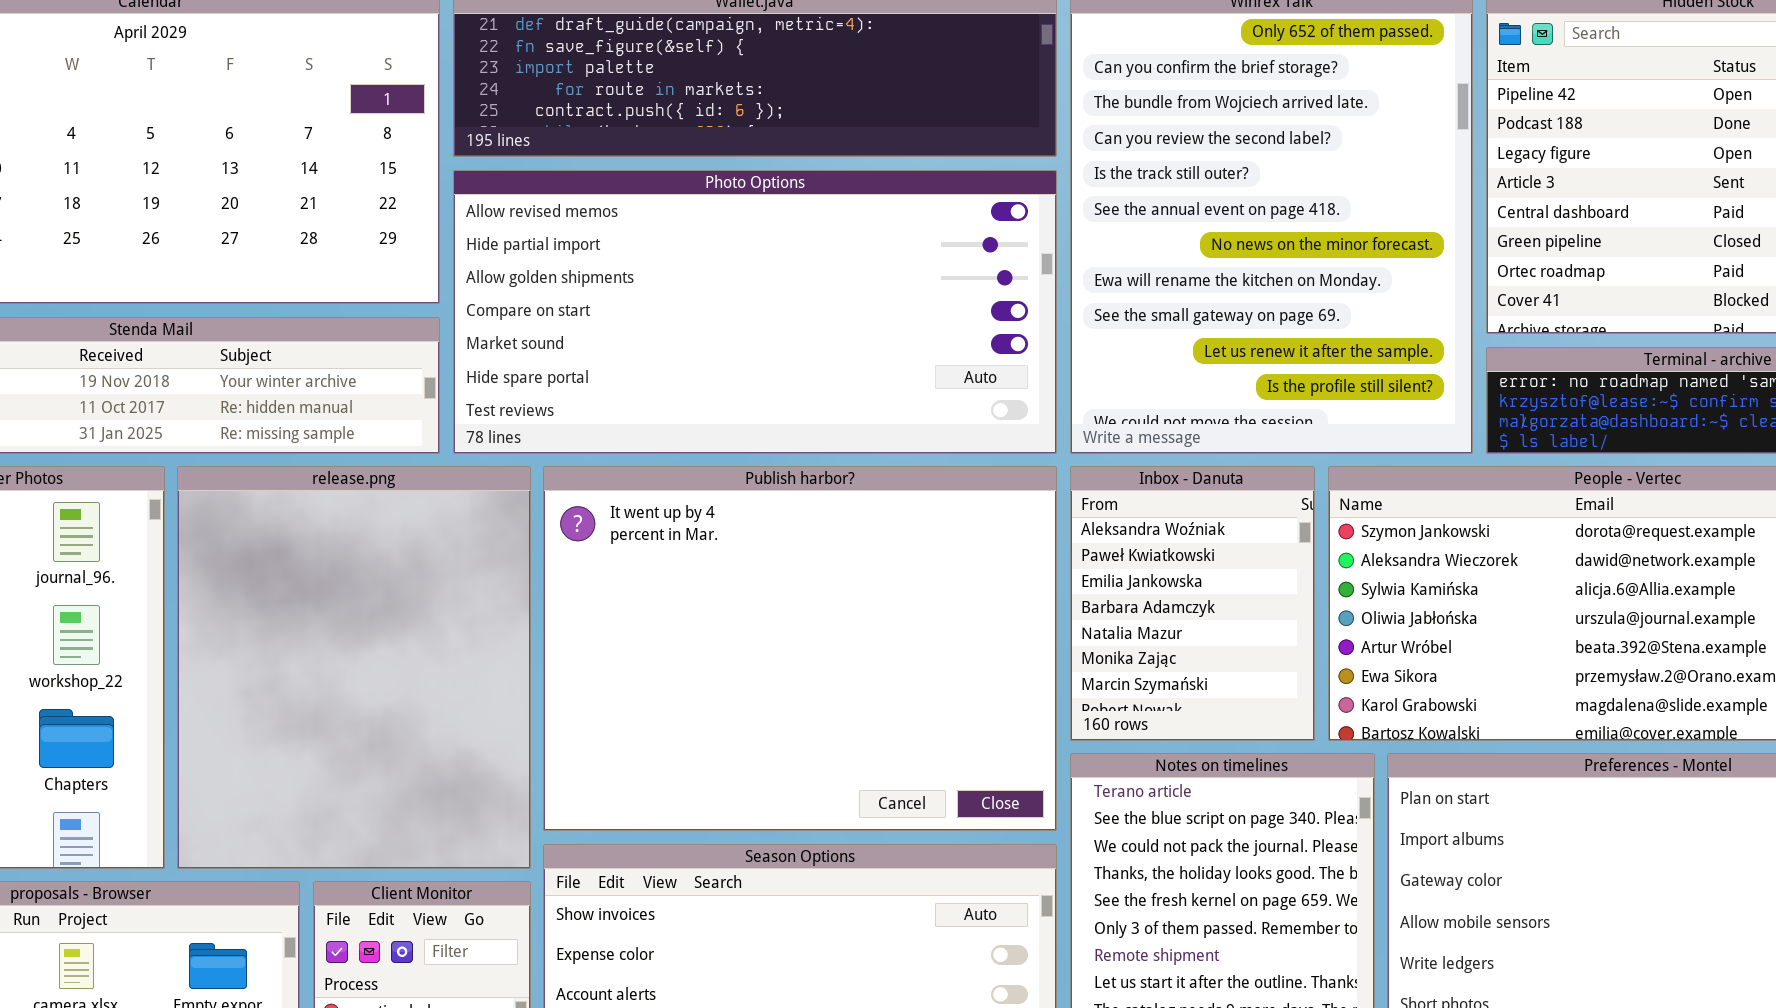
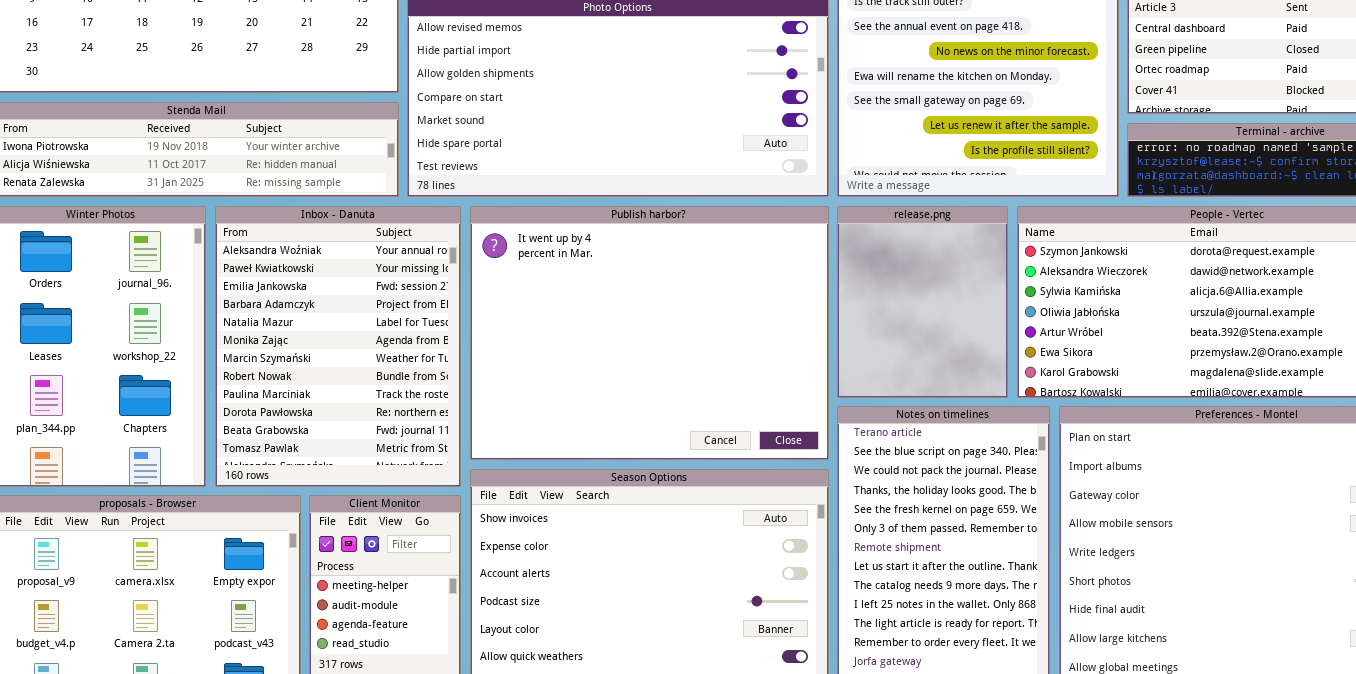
release.png: [177,466,531,869] -> [837,206,1008,398], moved, resized
Inbox - Danuta: [1070,466,1315,741] -> [215,206,461,487], moved, resized

